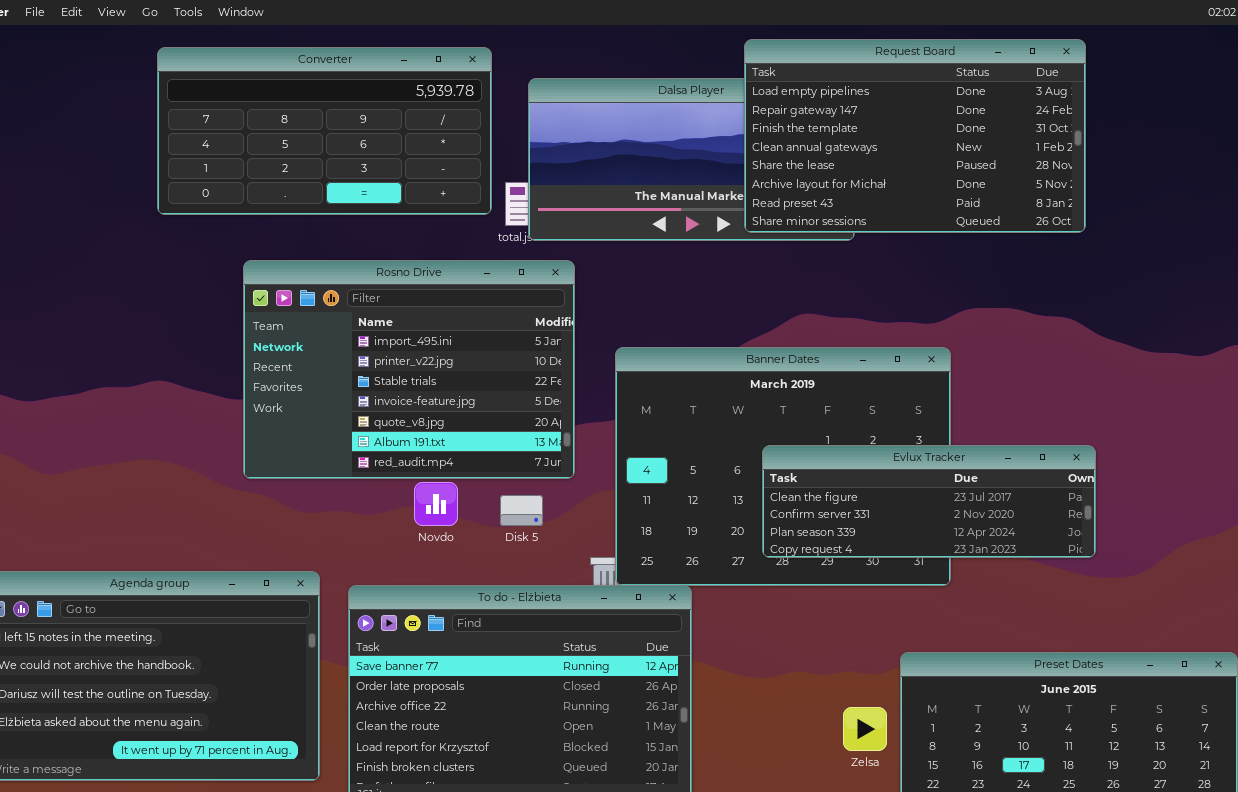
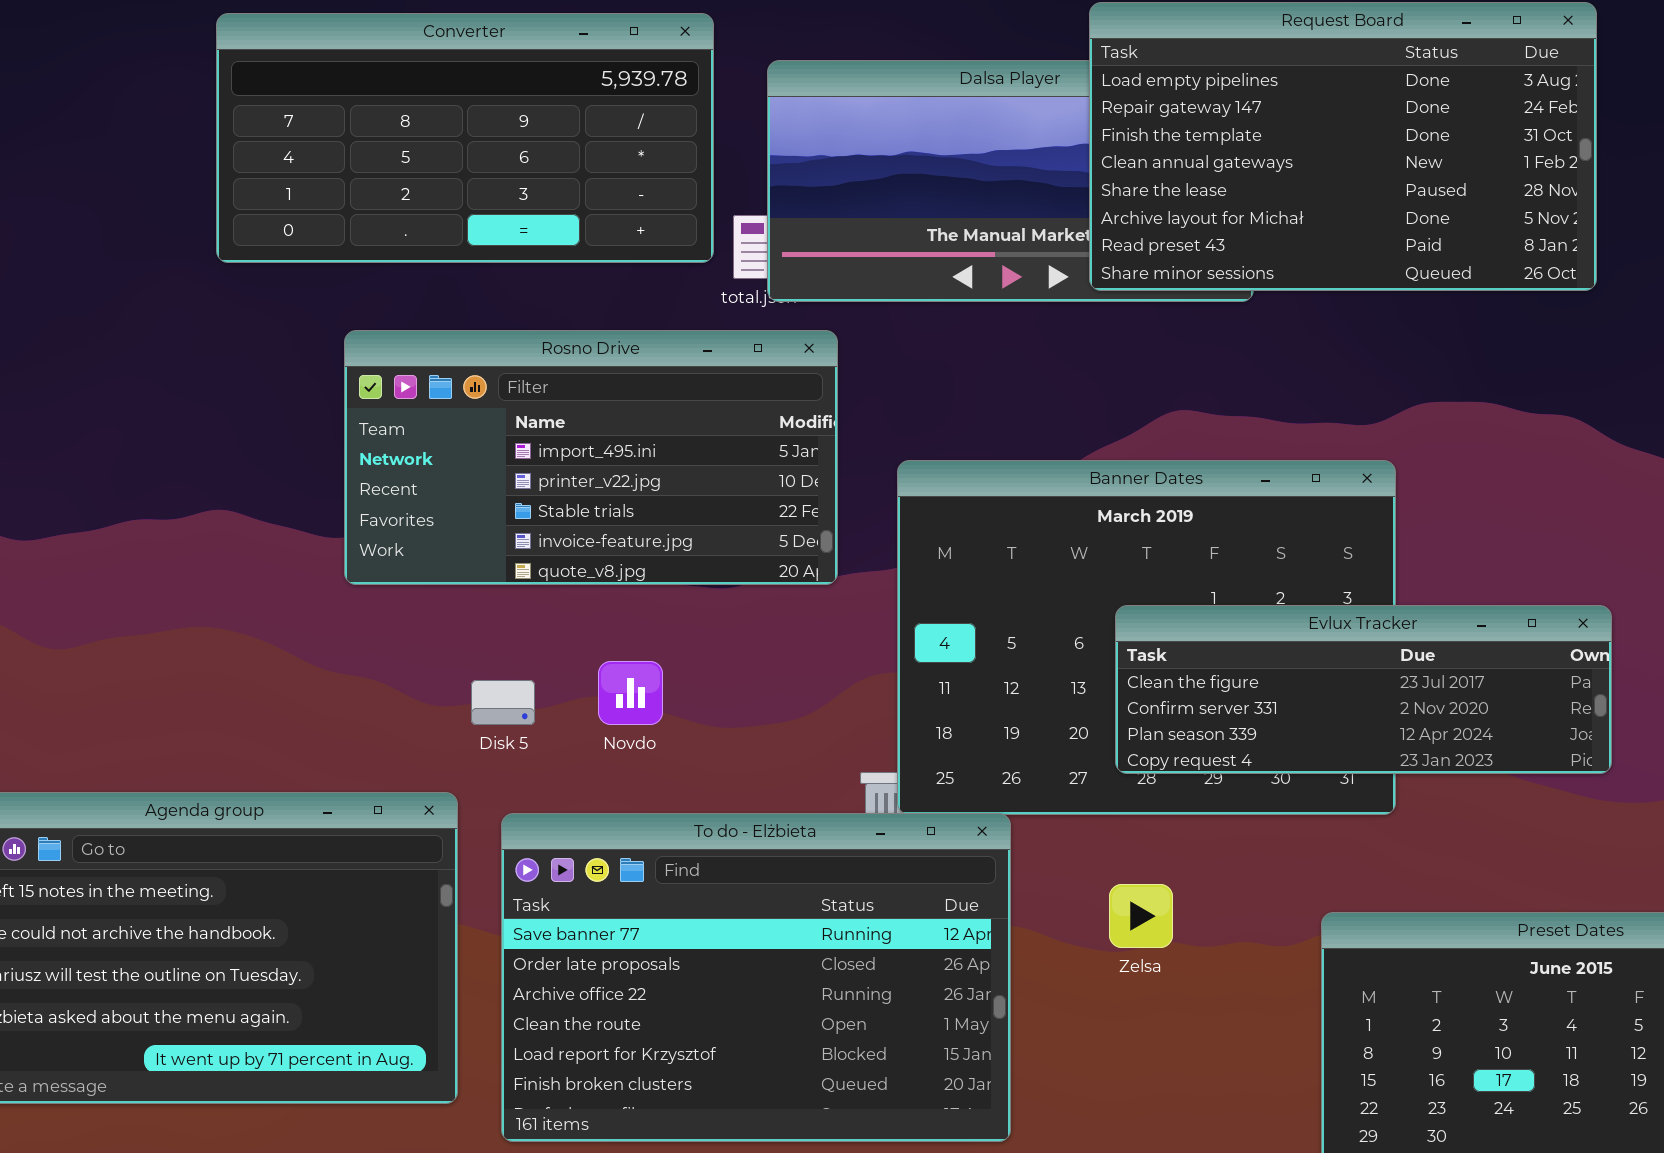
Rosno Drive: [243,260,575,479] -> [344,330,838,585], resized
Disk 5: [500,495,543,526] -> [471,680,535,725], moved
Zelsa: [843,707,887,751] -> [1109,884,1173,948], moved

